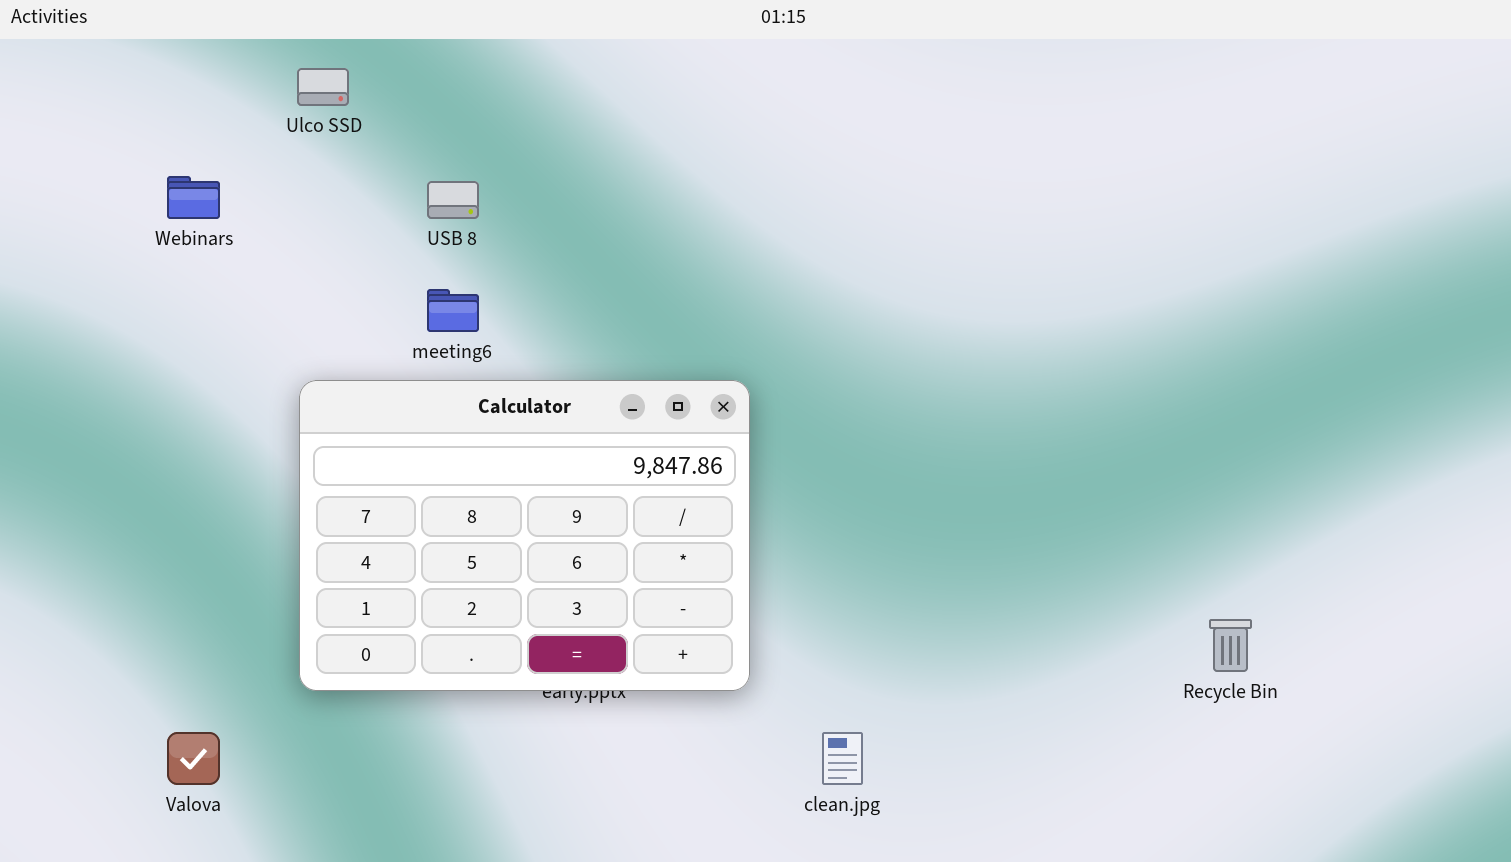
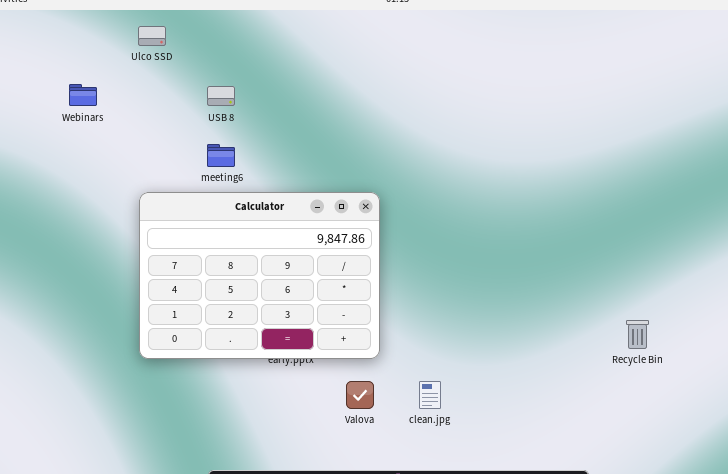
Valova: [167,732,220,785] -> [346,381,374,409], moved

